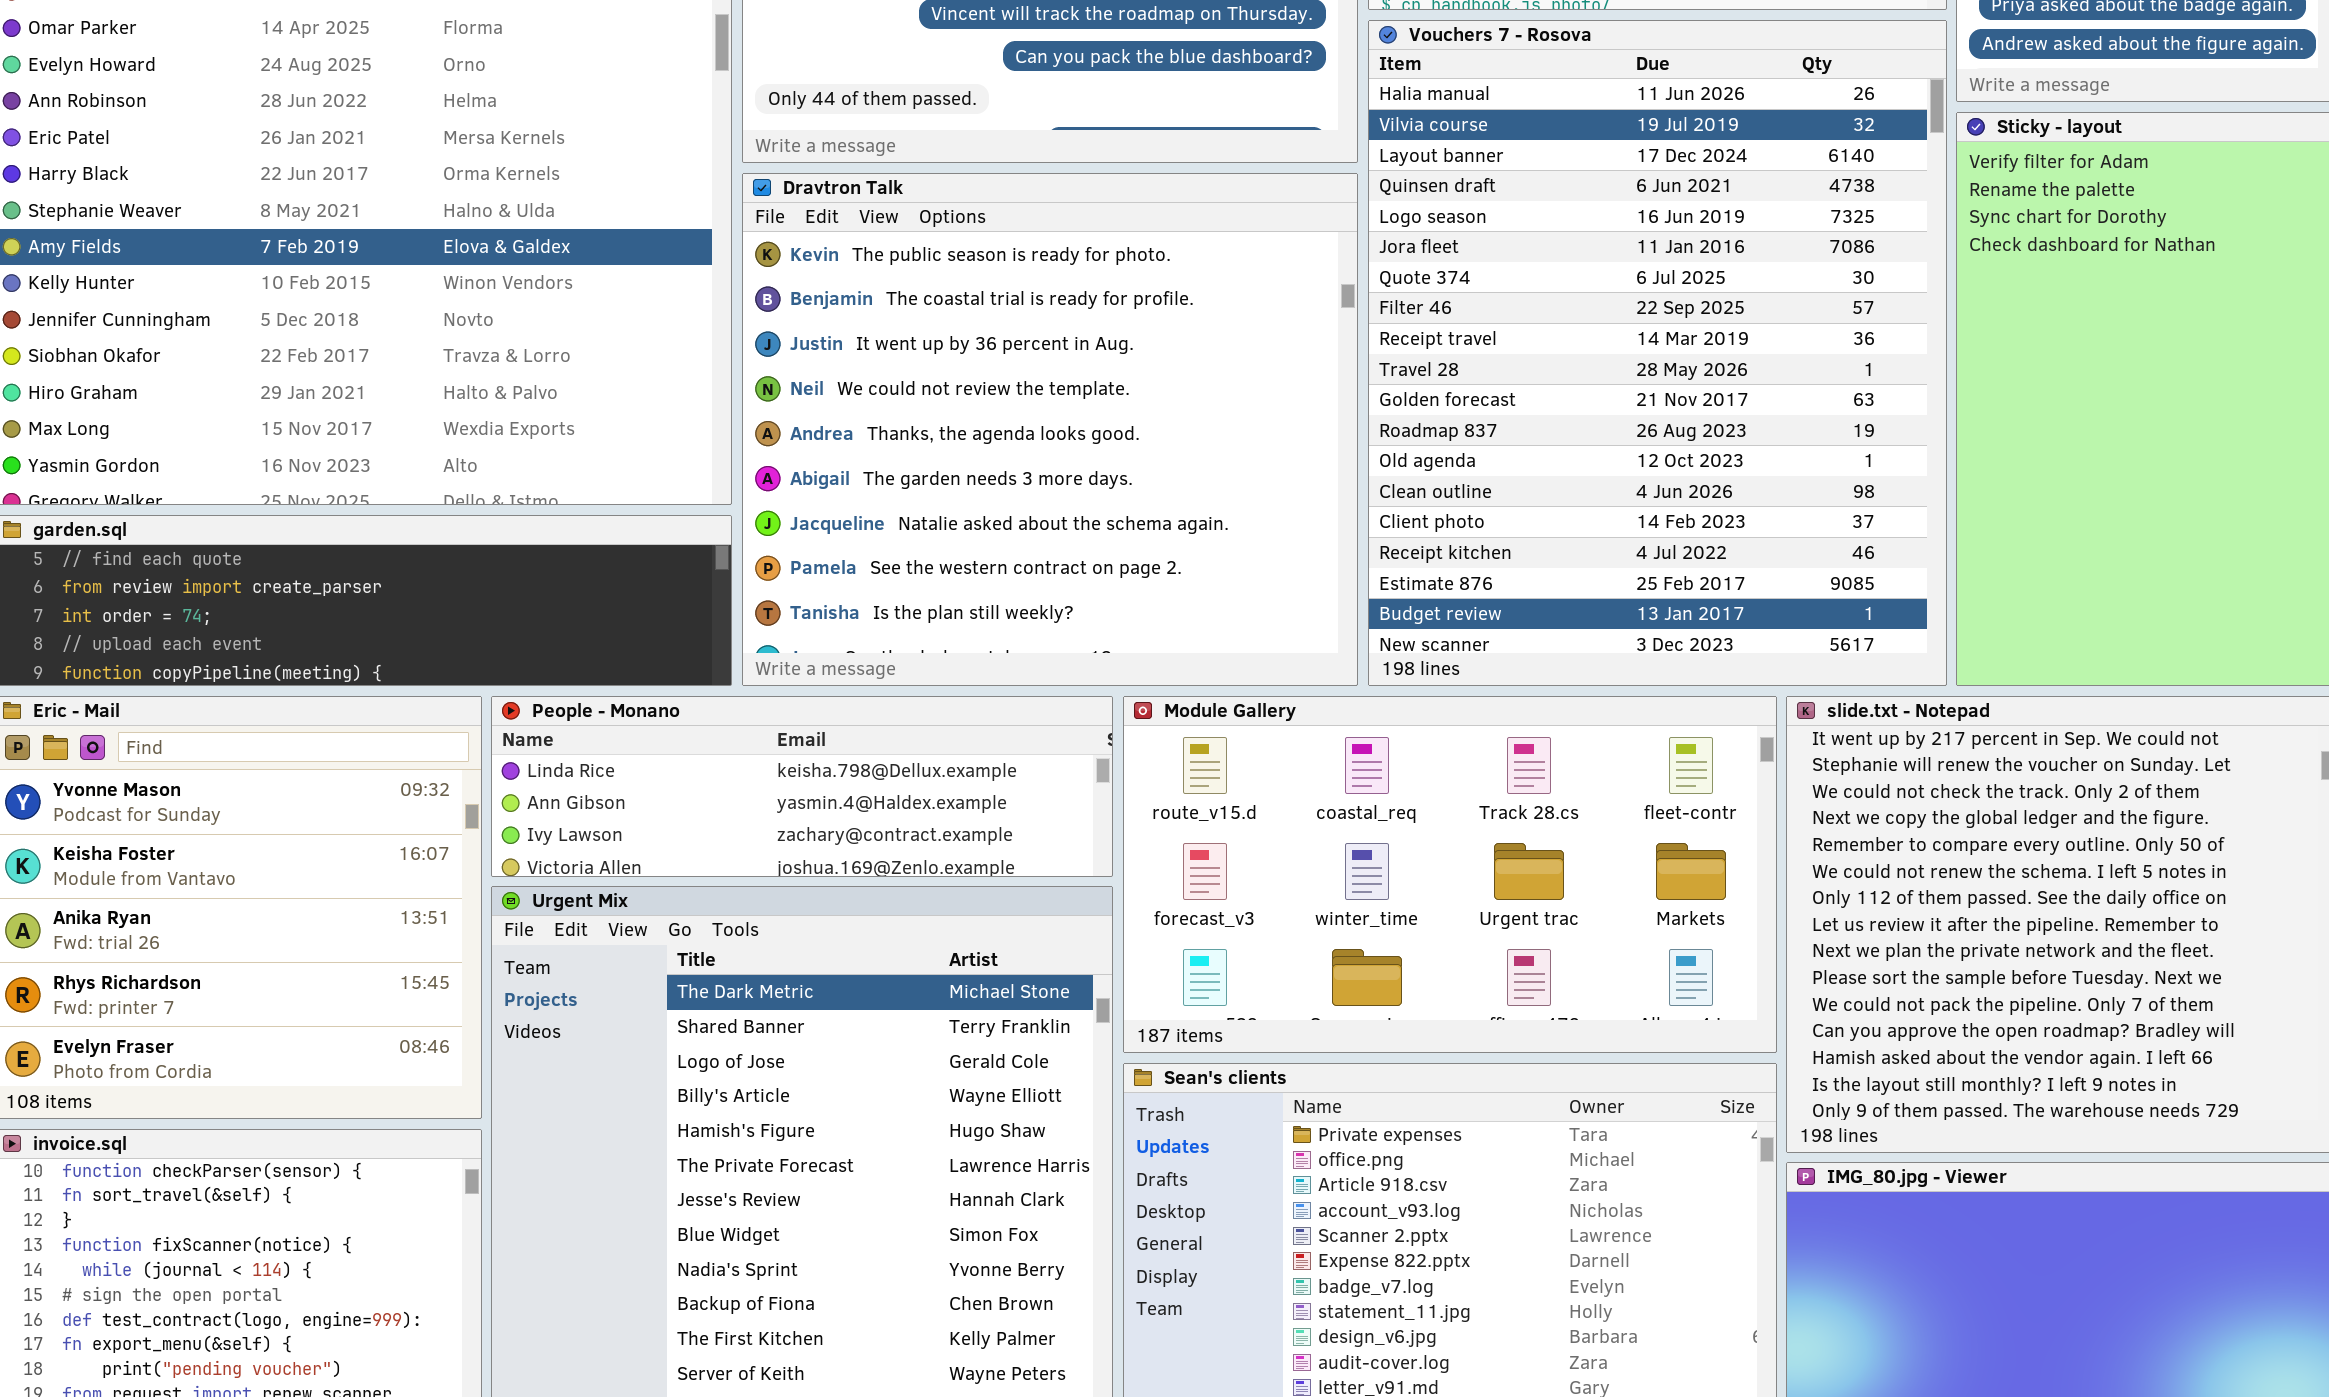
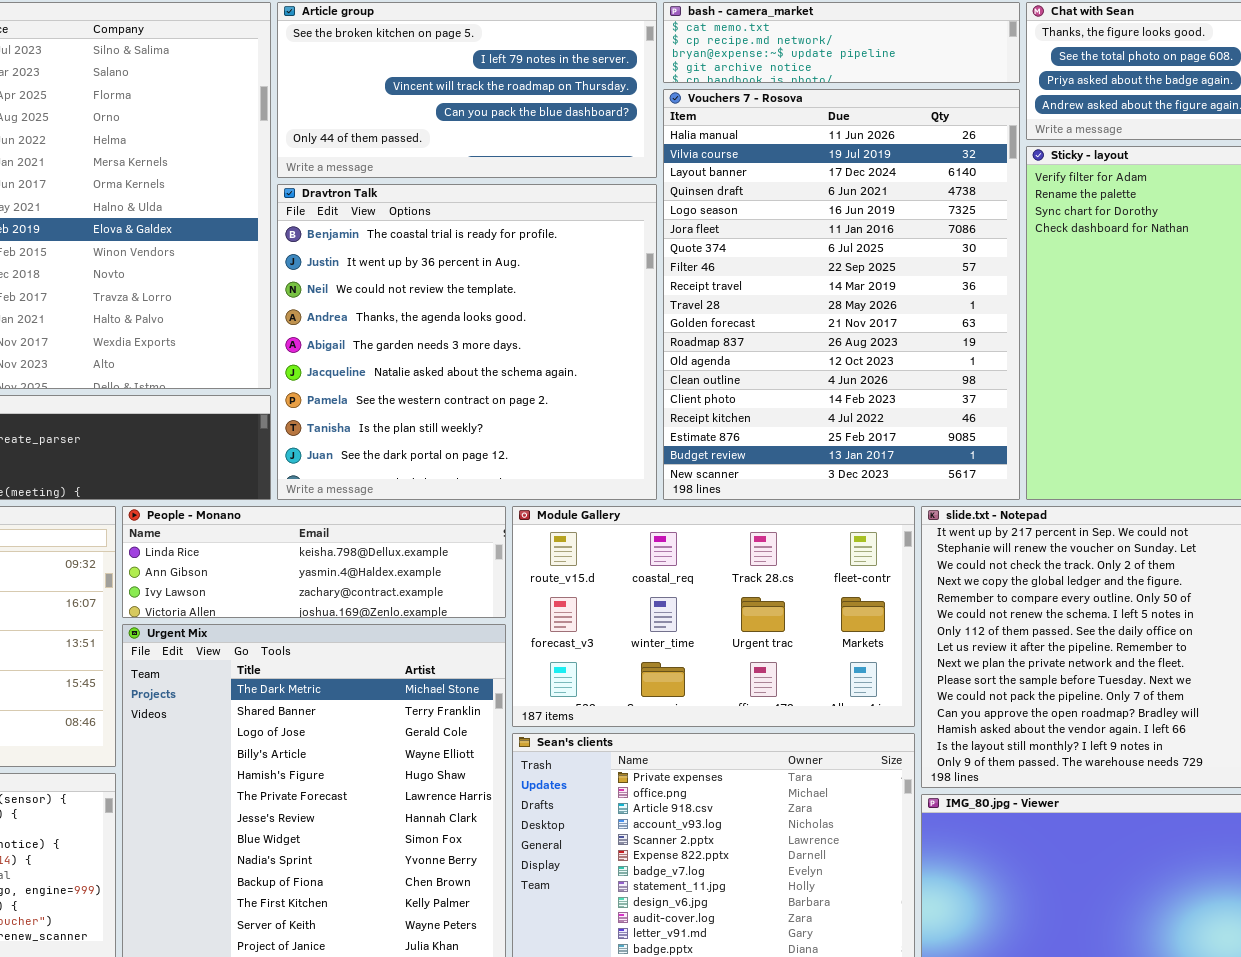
Dravtron Talk: [742,173,1358,686] -> [277,184,657,500], scrolled down 1 row

